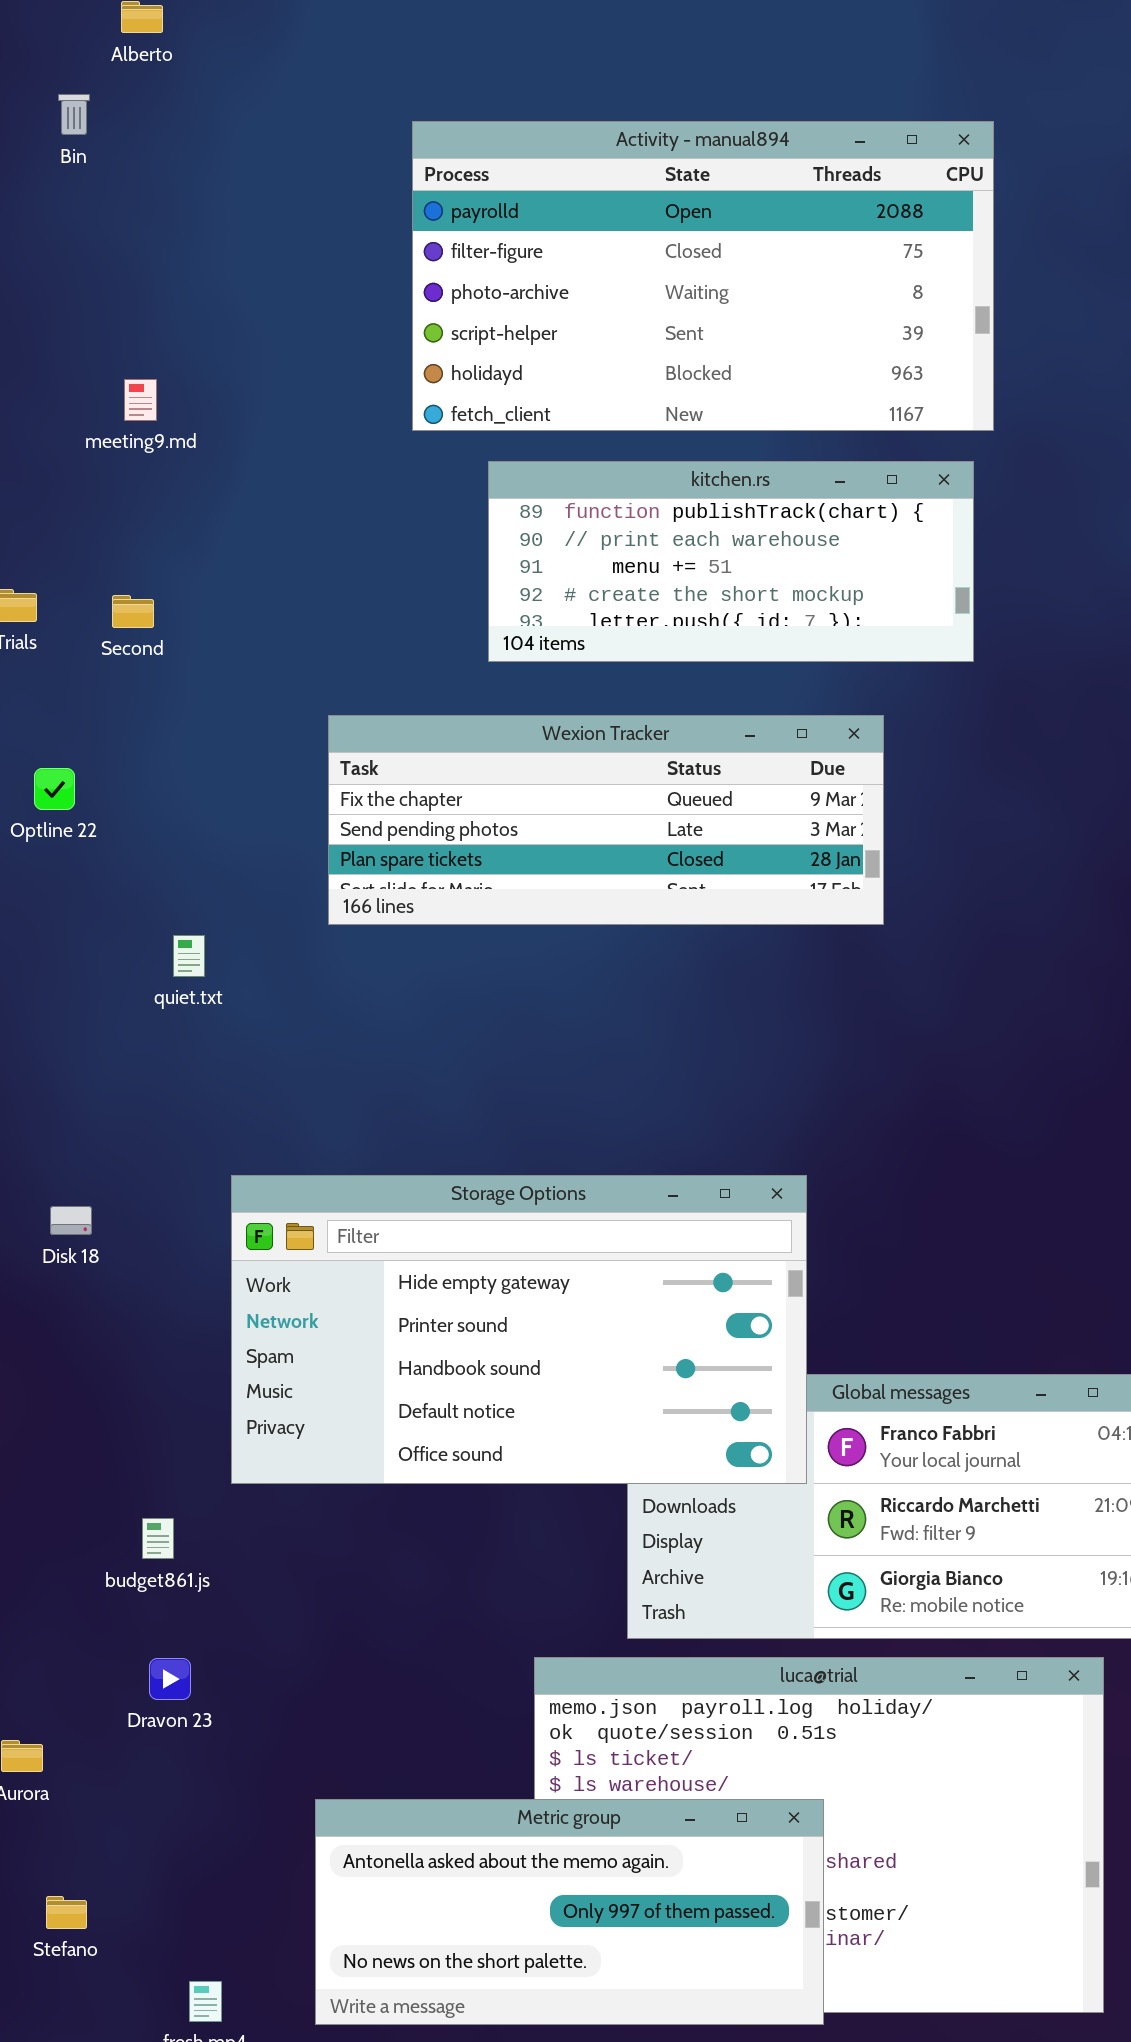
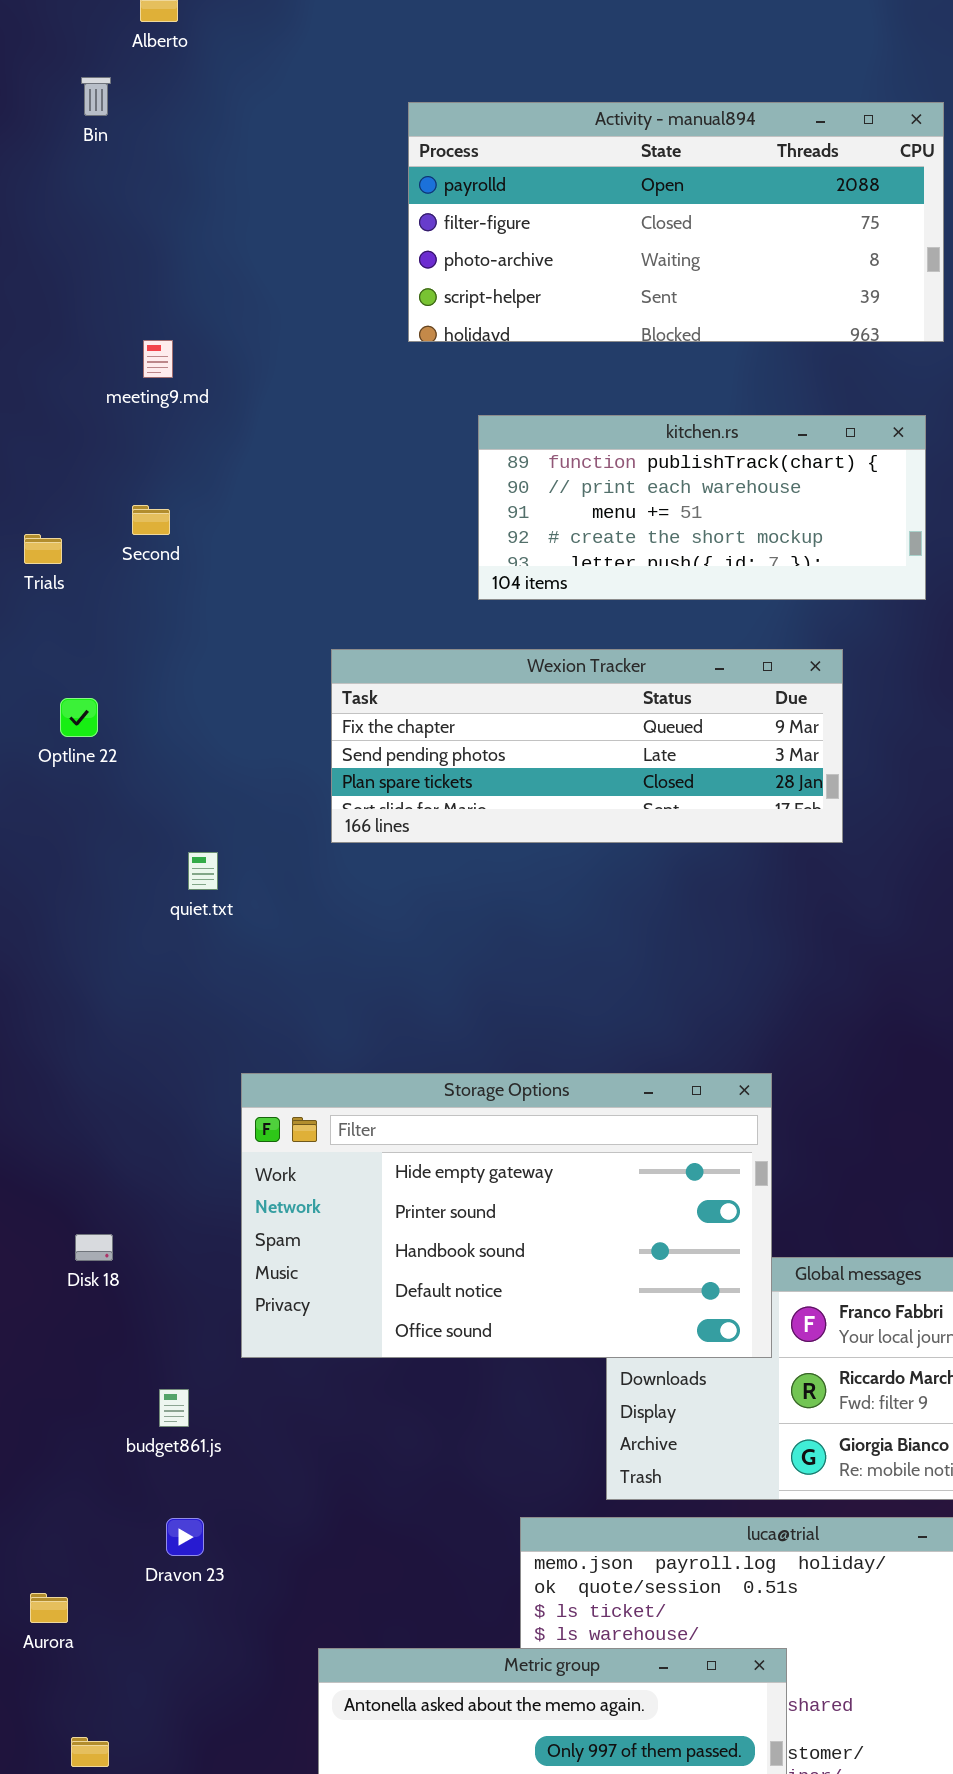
Activity - manual894: [412,121,994,431] -> [408,102,944,342], resized
Second: [112,595,154,628] -> [132,505,170,535], moved
Disk 18: [50,1206,92,1235] -> [75,1234,113,1261], moved

